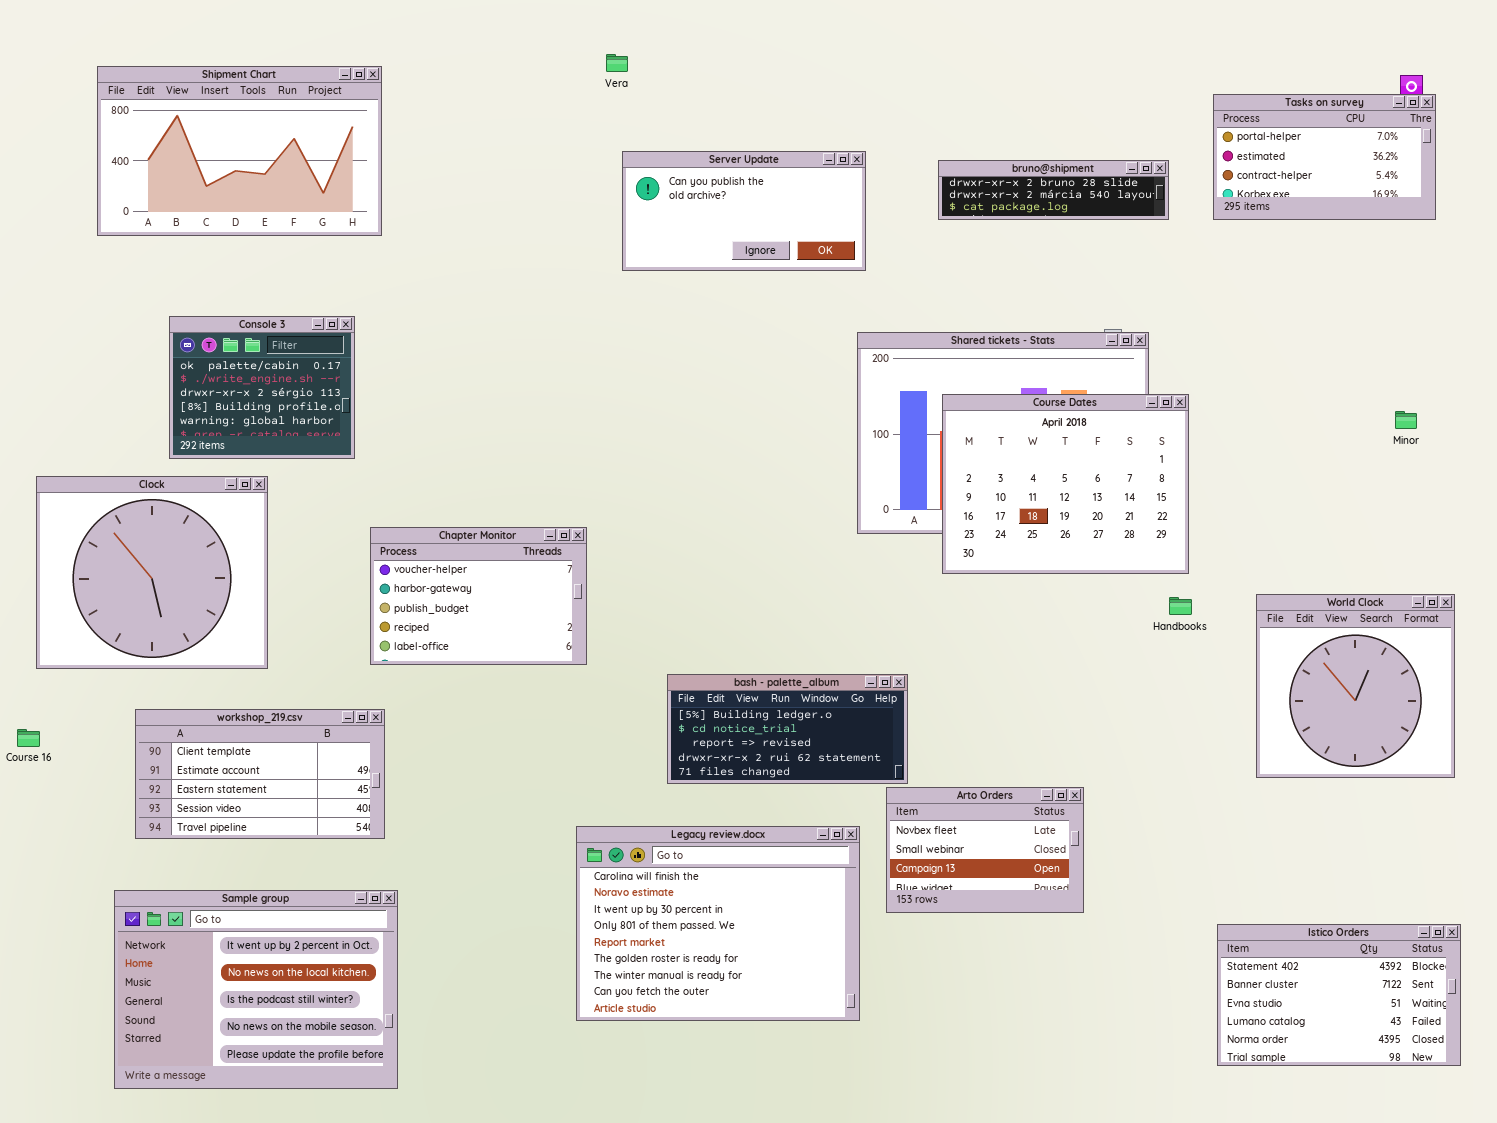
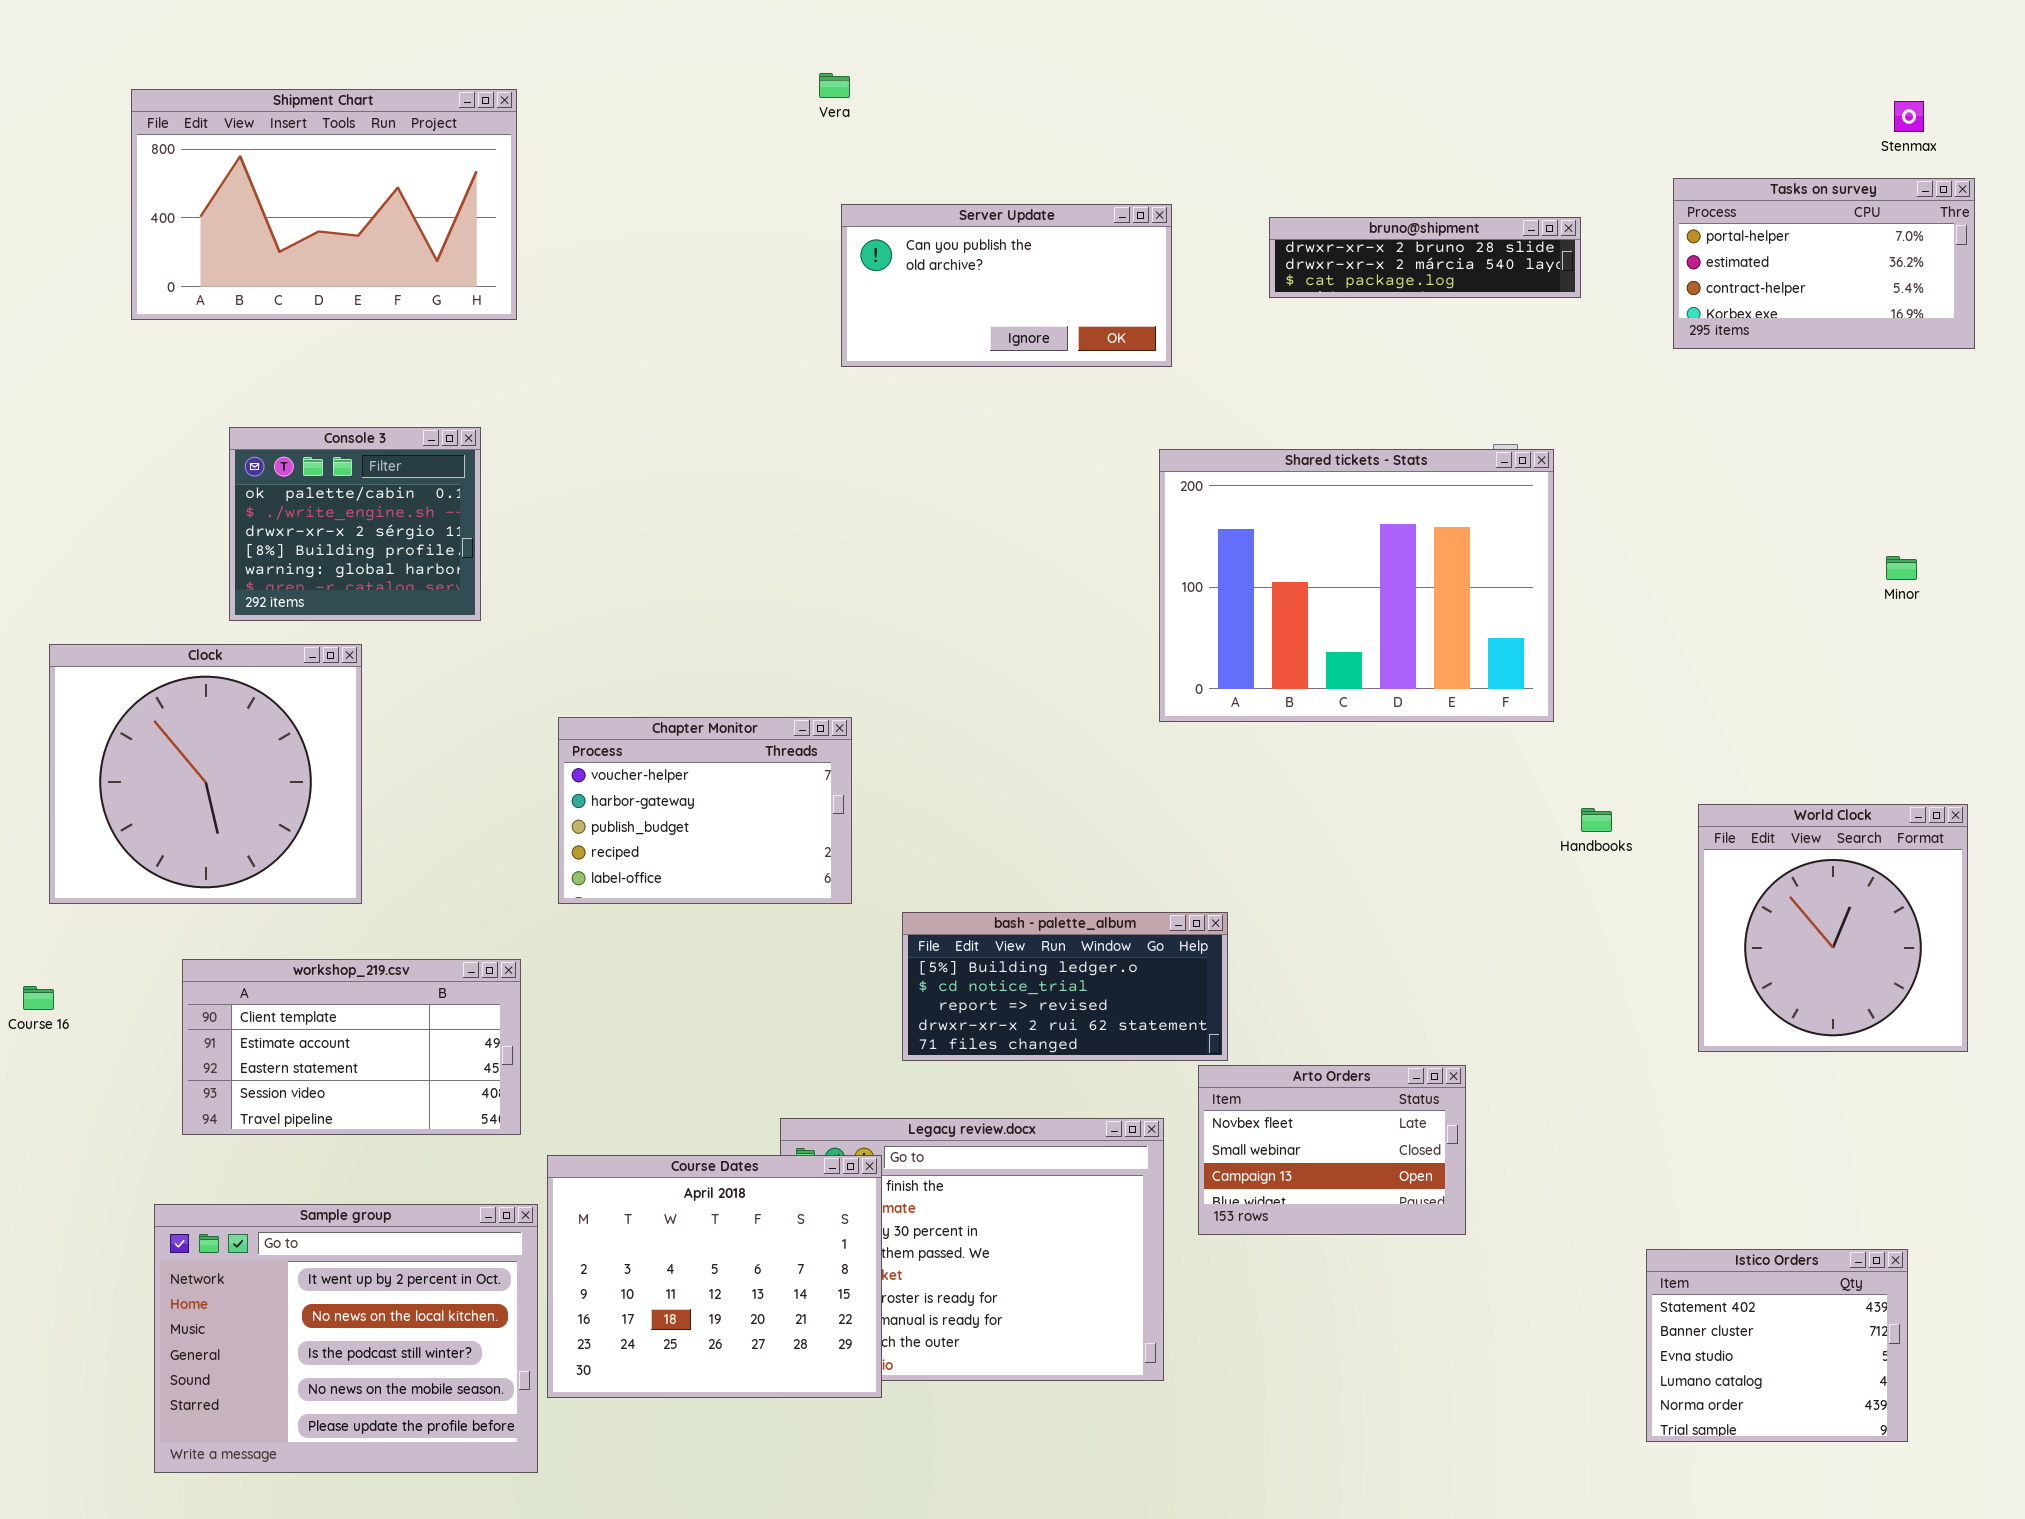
Tasks on survey: [1213,94,1436,220] -> [1673,178,1975,349], moved
Course Dates: [942,394,1189,574] -> [547,1155,882,1398], moved
Chapter Monitor: [370,527,587,665] -> [558,717,852,904], moved
Istico Orders: [1217,924,1461,1066] -> [1646,1249,1908,1442], resized

